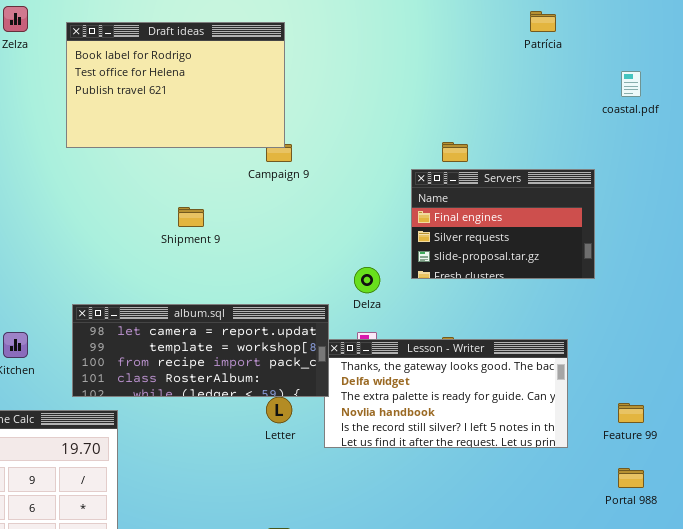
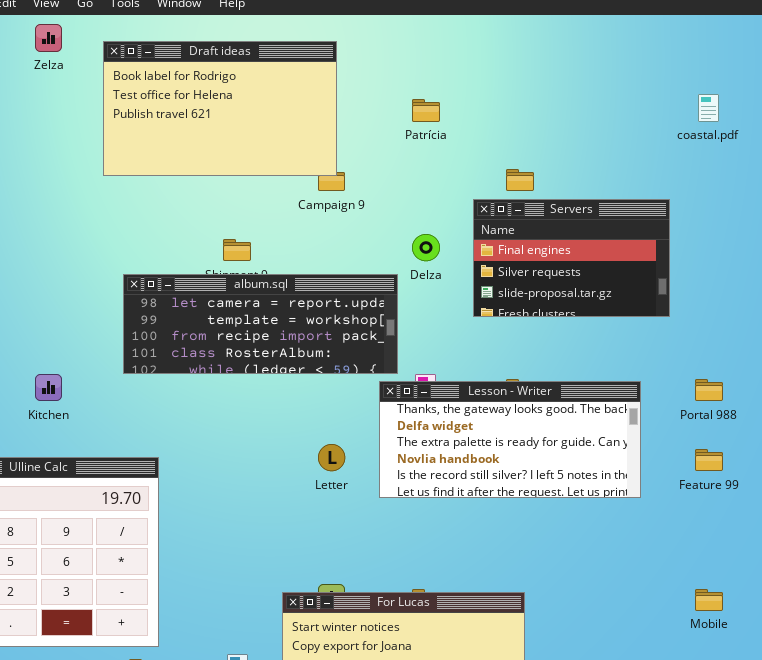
Patrícia: [530,11,556,32] -> [412,99,440,122], moved
Delza: [354,267,380,293] -> [412,234,440,261], moved
album.sql: [72,304,329,397] -> [123,274,398,374], moved
Portal 988: [618,468,644,488] -> [695,379,723,401], moved

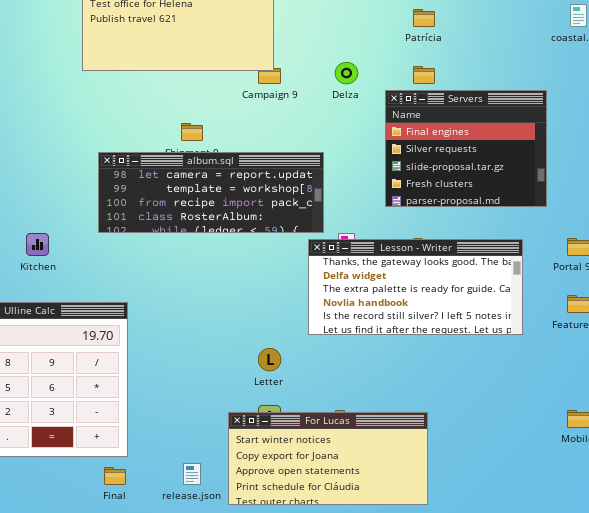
Patrícia: [412,99,440,122] -> [413,9,435,27], moved
Servers: [473,199,670,317] -> [385,90,547,207], resized
Delza: [412,234,440,261] -> [335,62,358,84], moved
Letter: [318,444,345,471] -> [258,348,281,371], moved

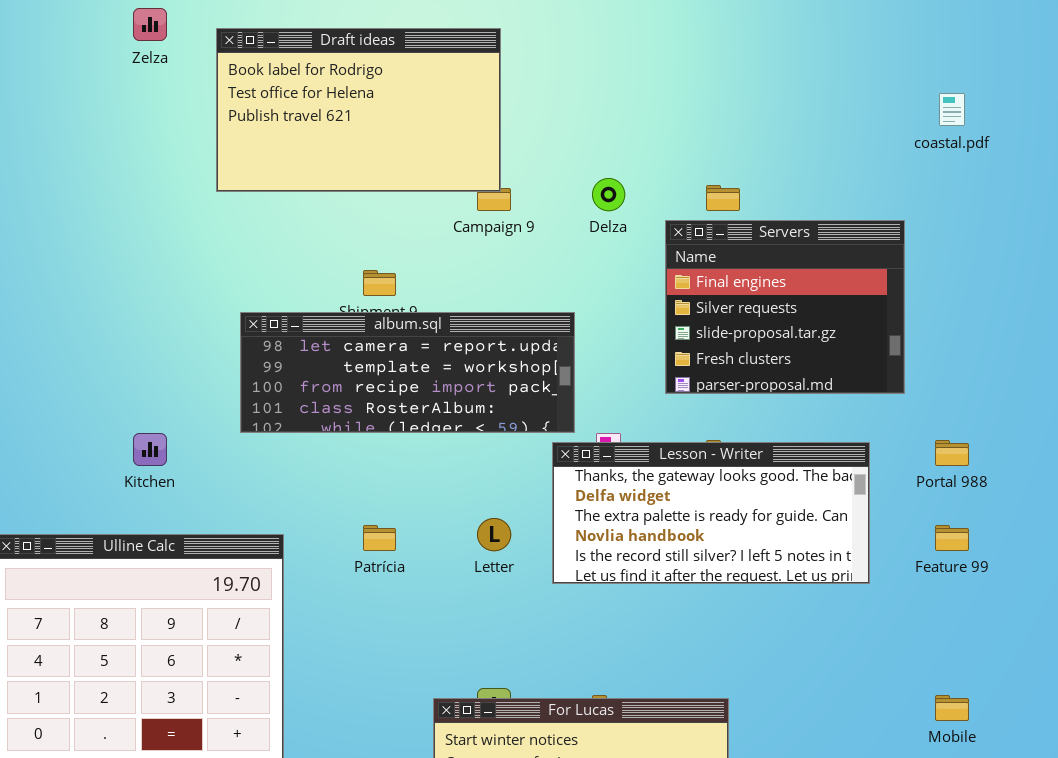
Patrícia: [413,9,435,27] -> [363,525,396,551], moved
Letter: [258,348,281,371] -> [477,518,511,551], moved

